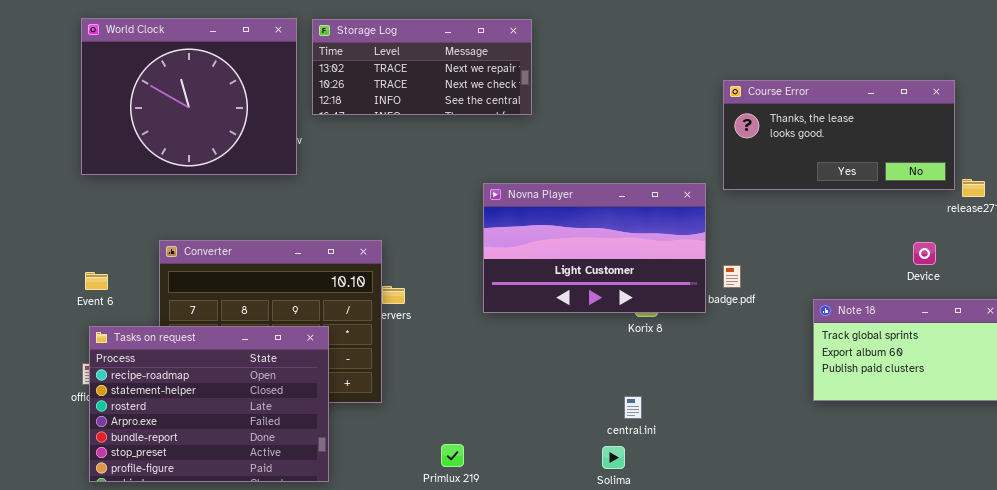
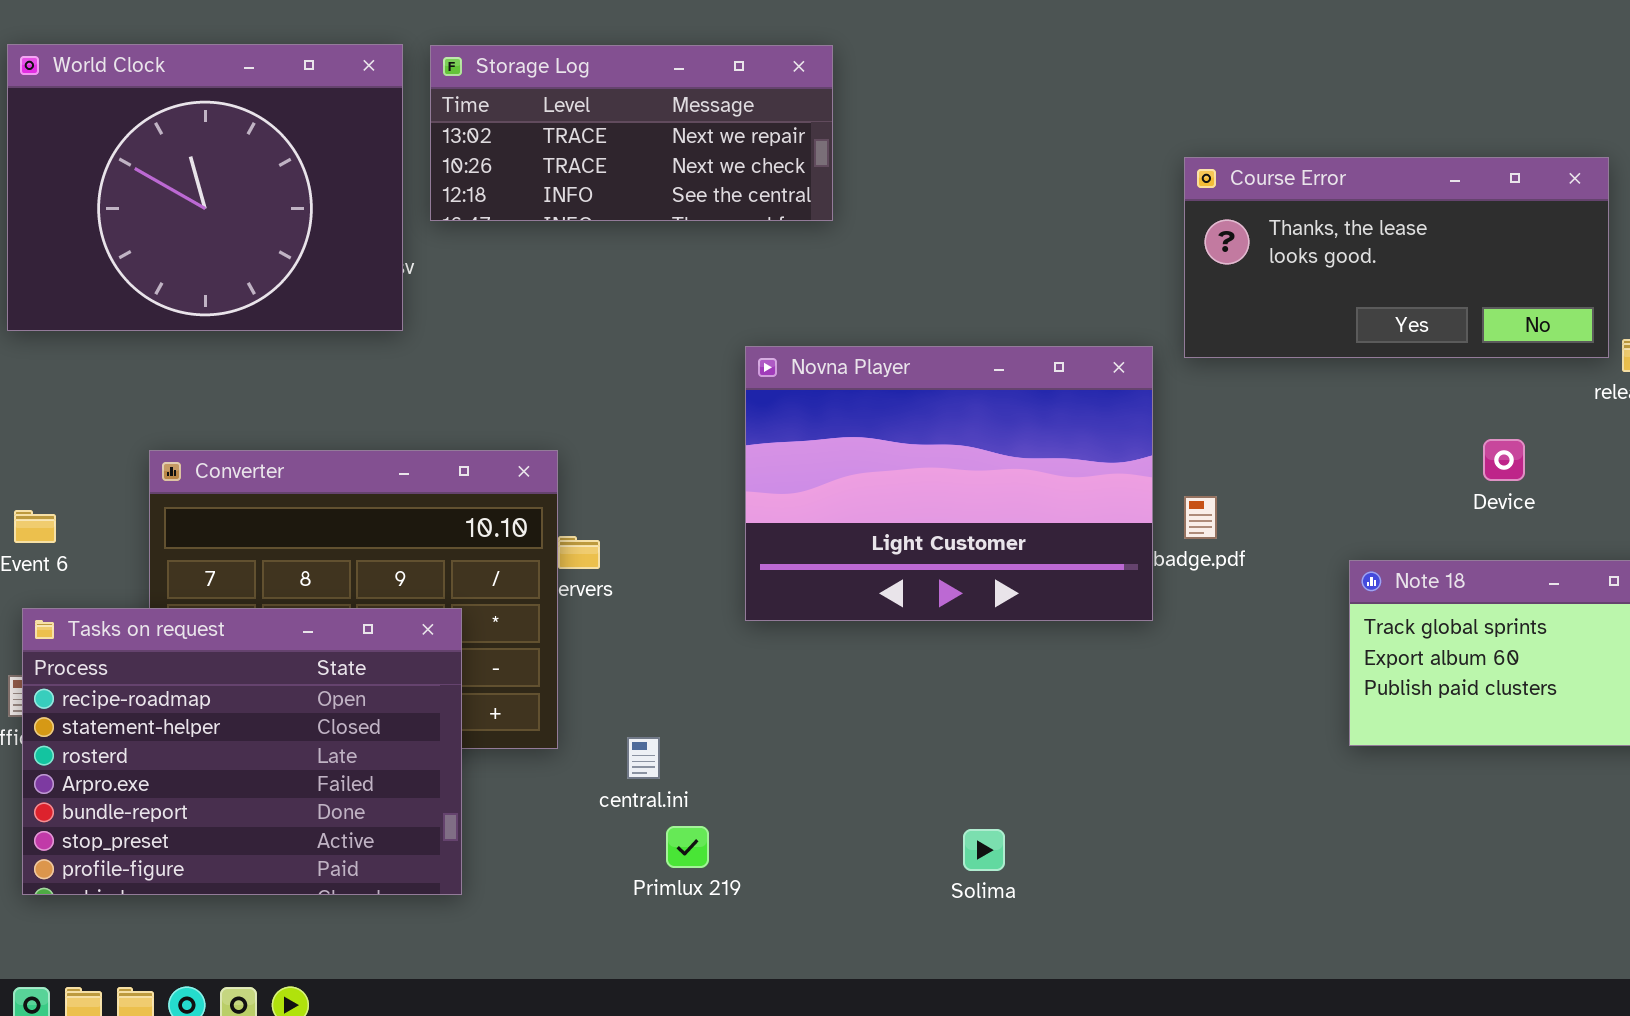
Novna Player: [483,183,706,313] -> [745,346,1153,621], resized
Device: [913,242,936,265] -> [1483,439,1525,481], moved
central.ini: [624,396,642,419] -> [627,737,660,779], moved

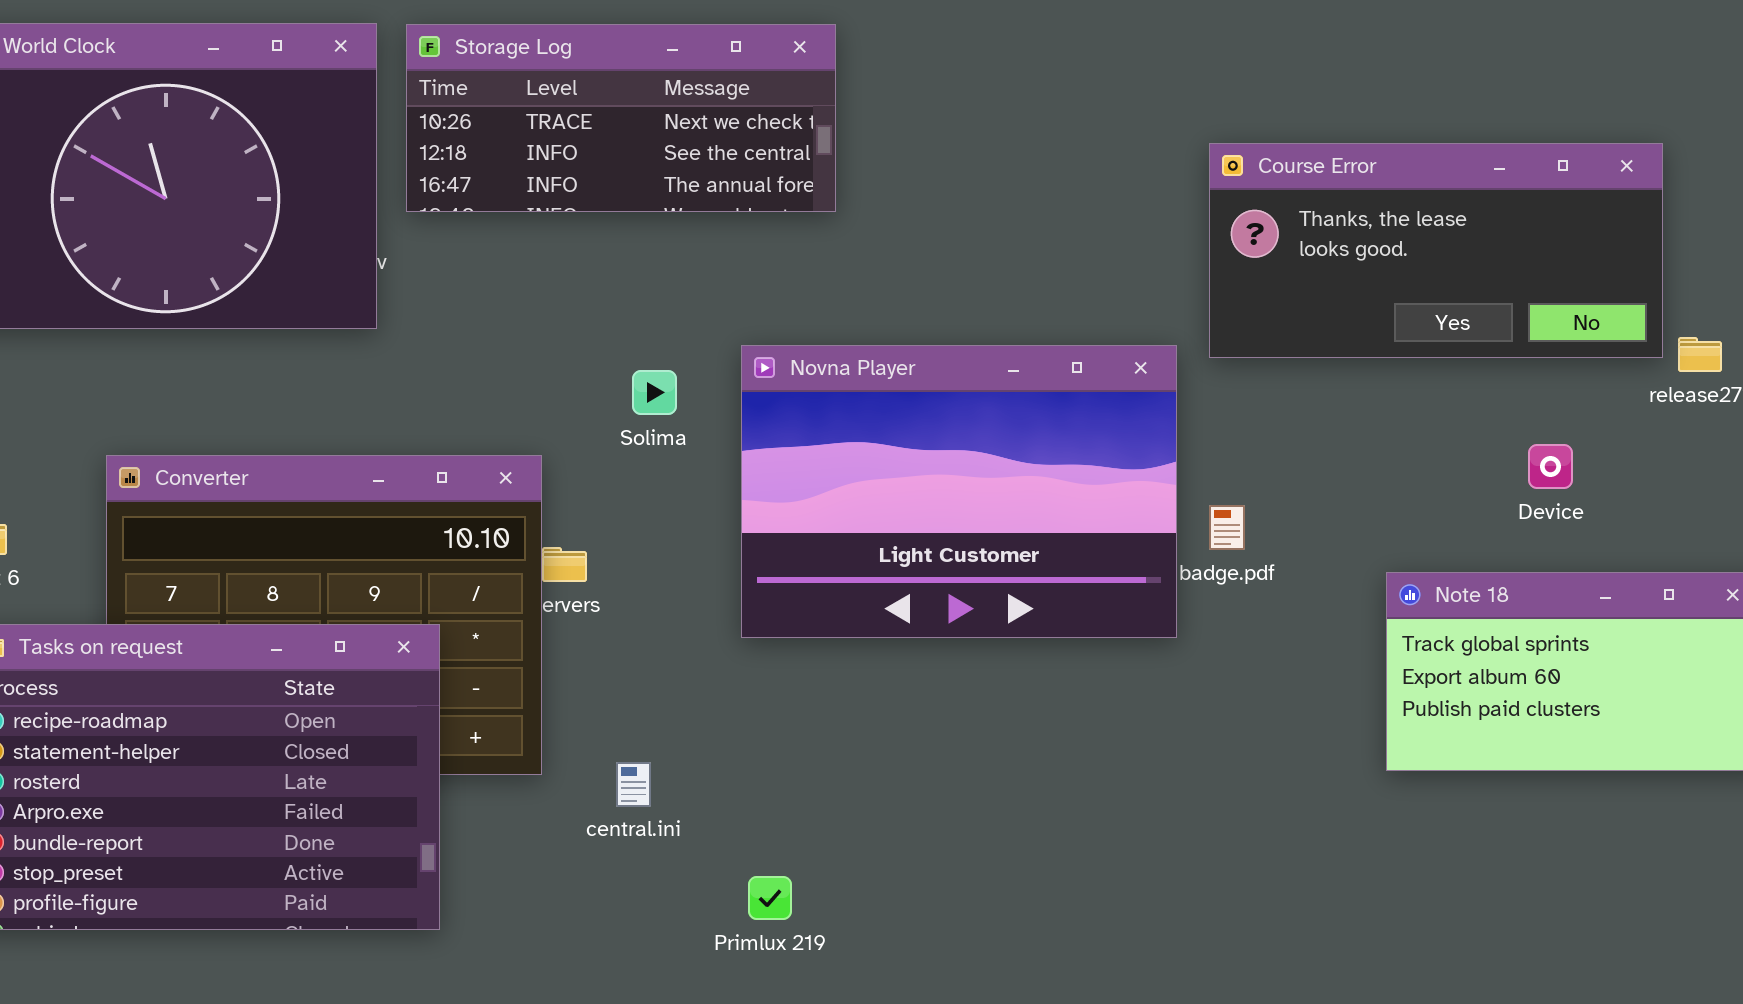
Storage Log: [430,45,833,221] -> [406,24,836,212], scrolled down 1 row
Primlux 219: [666,826,709,868] -> [748,876,792,920], moved
Solima: [963,829,1005,871] -> [632,370,677,415], moved

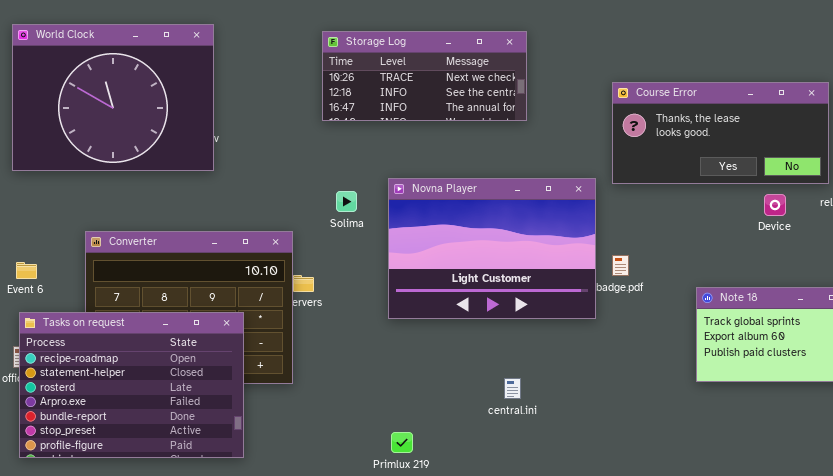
Storage Log: [406,24,836,212] -> [322,31,527,121], moved
Device: [1528,444,1573,489] -> [764,194,786,216], moved
central.ini: [616,762,651,807] -> [504,378,521,399], moved

